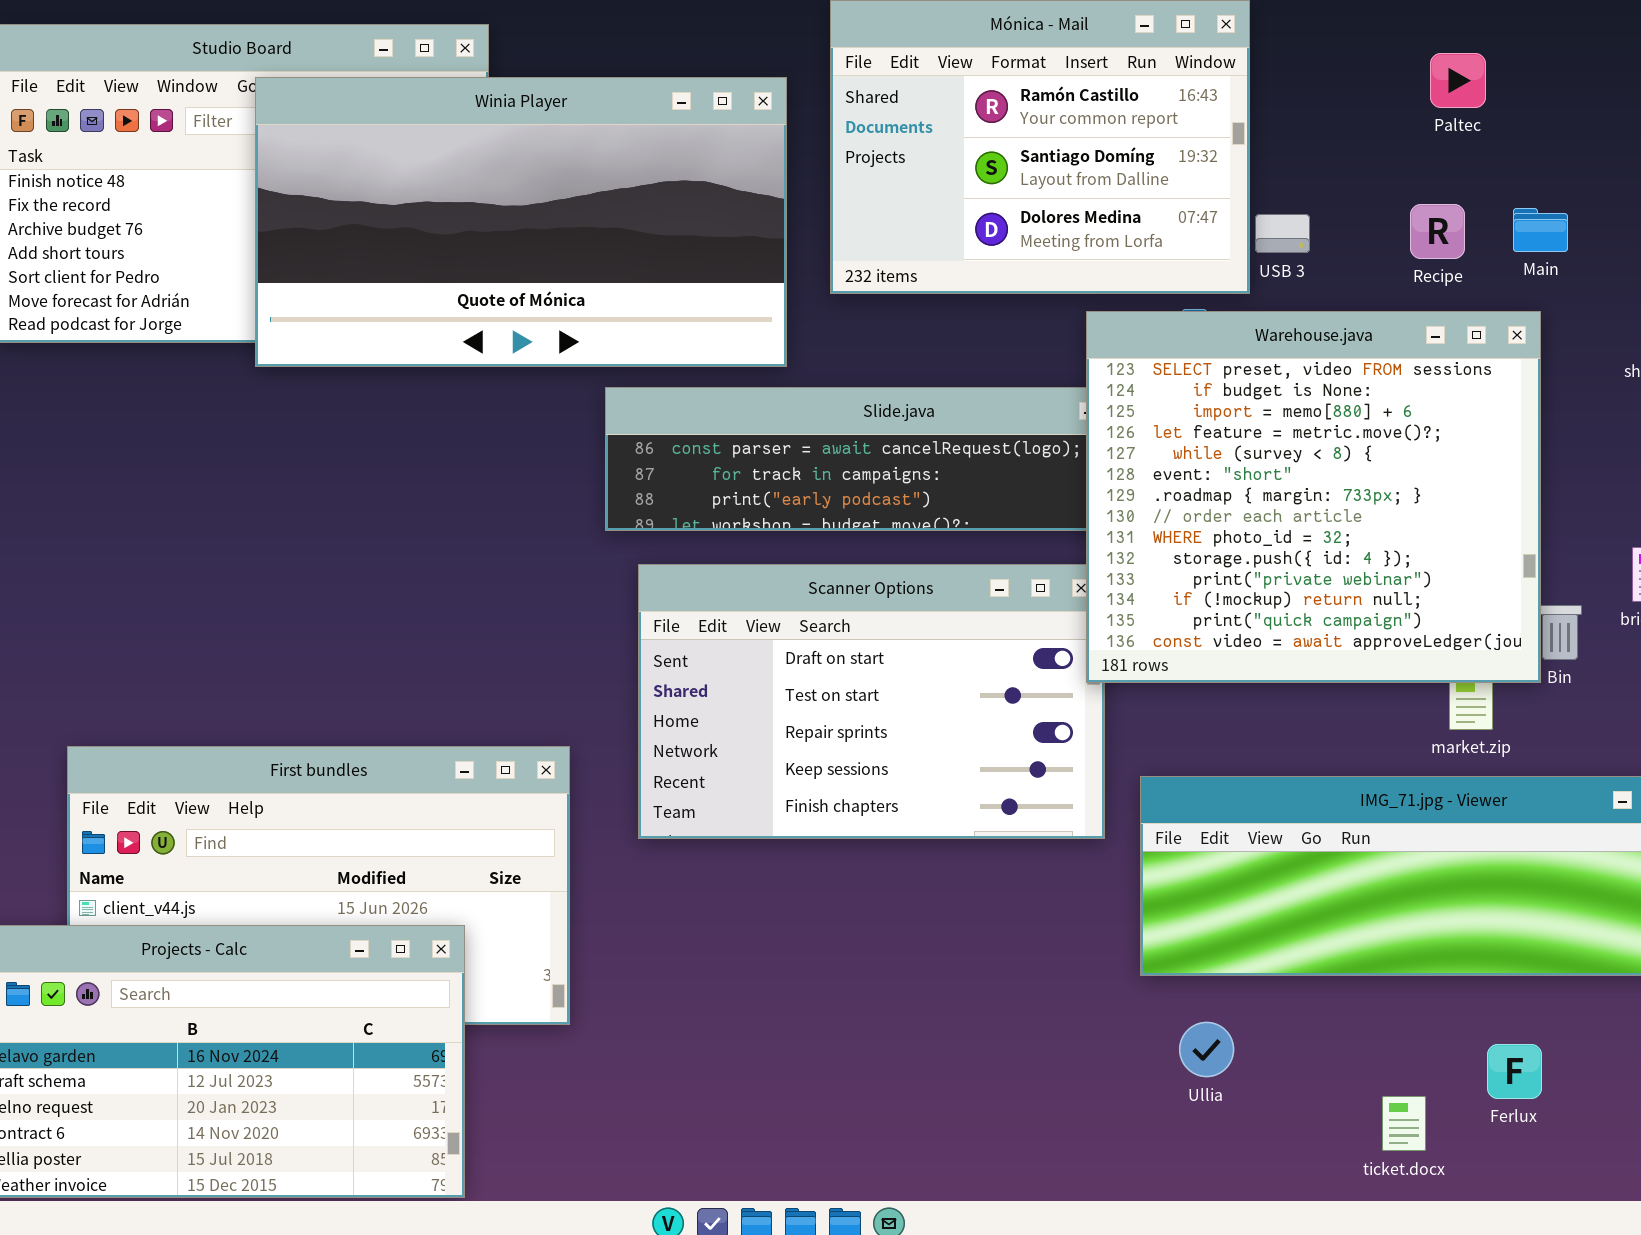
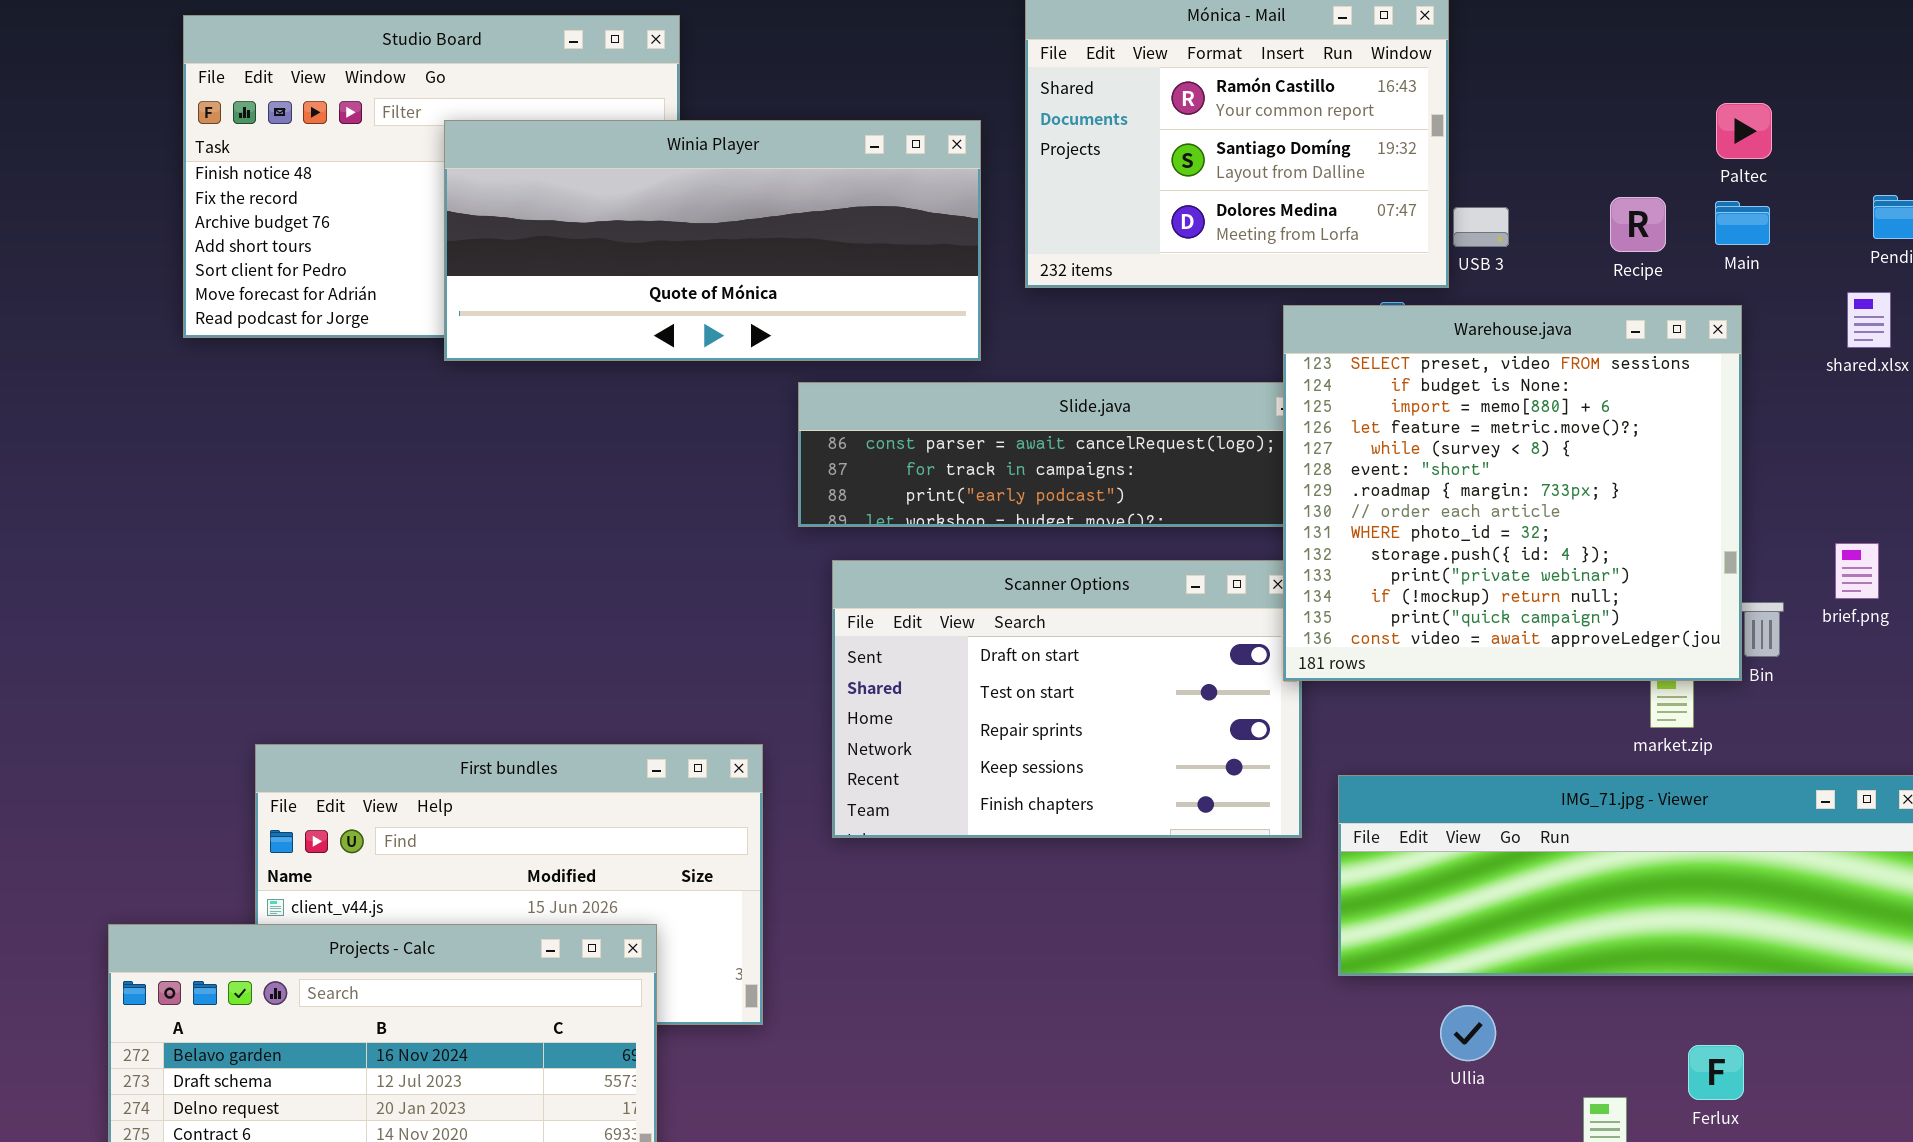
Paltec: [1430,53,1486,108] -> [1716,103,1772,159], moved
Winia Player: [255,77,787,367] -> [444,120,981,361], resized
Ullia: [1179,1022,1234,1077] -> [1440,1005,1496,1061], moved

